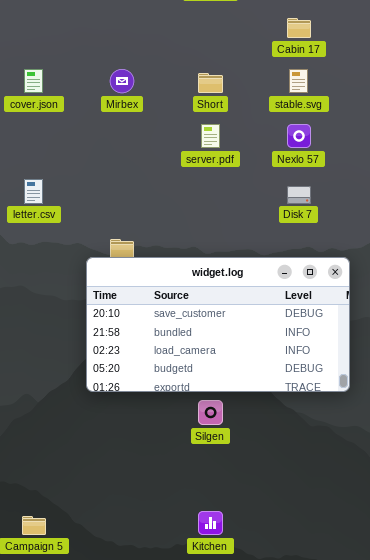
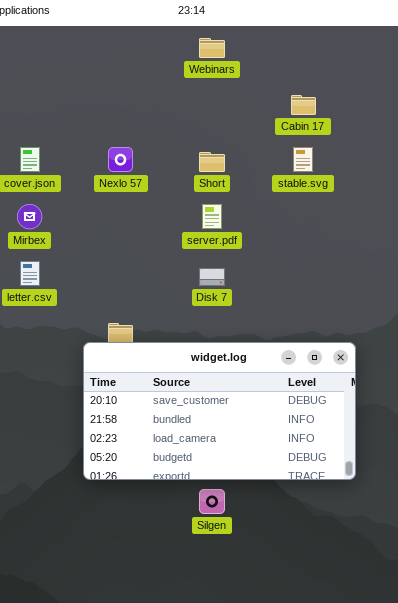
Mirbex: [110,69,134,93] -> [17,204,42,229], moved
Nexlo 57: [287,124,311,148] -> [108,147,133,172], moved
Disk 7: [287,186,311,204] -> [199,268,225,286], moved

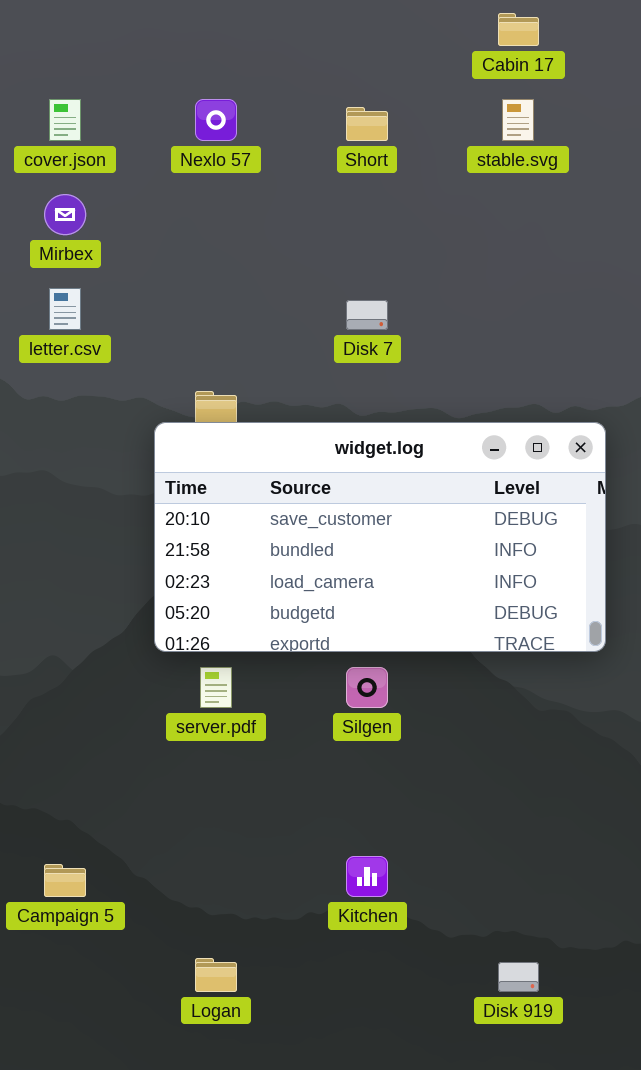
server.pdf: [202,204,222,229] -> [200,667,232,708], moved

